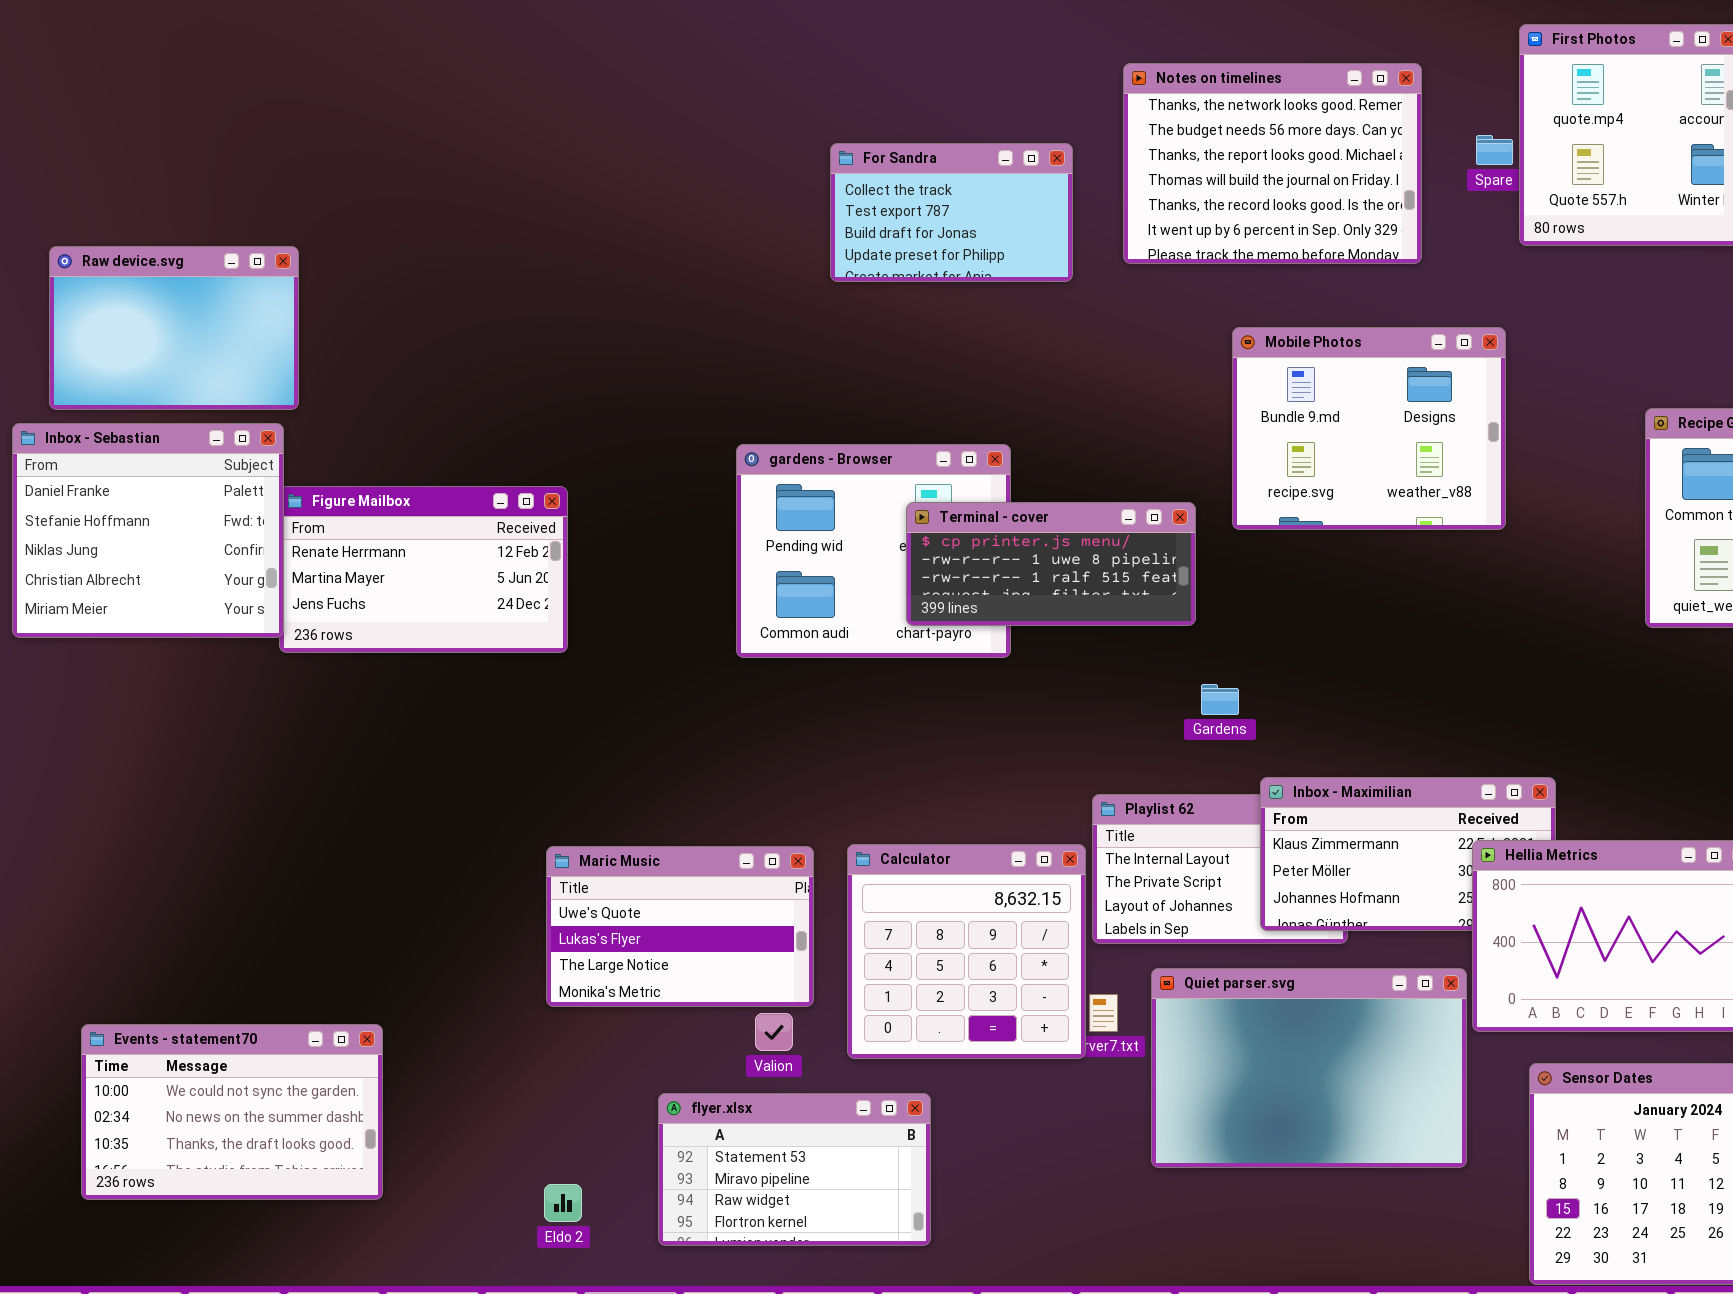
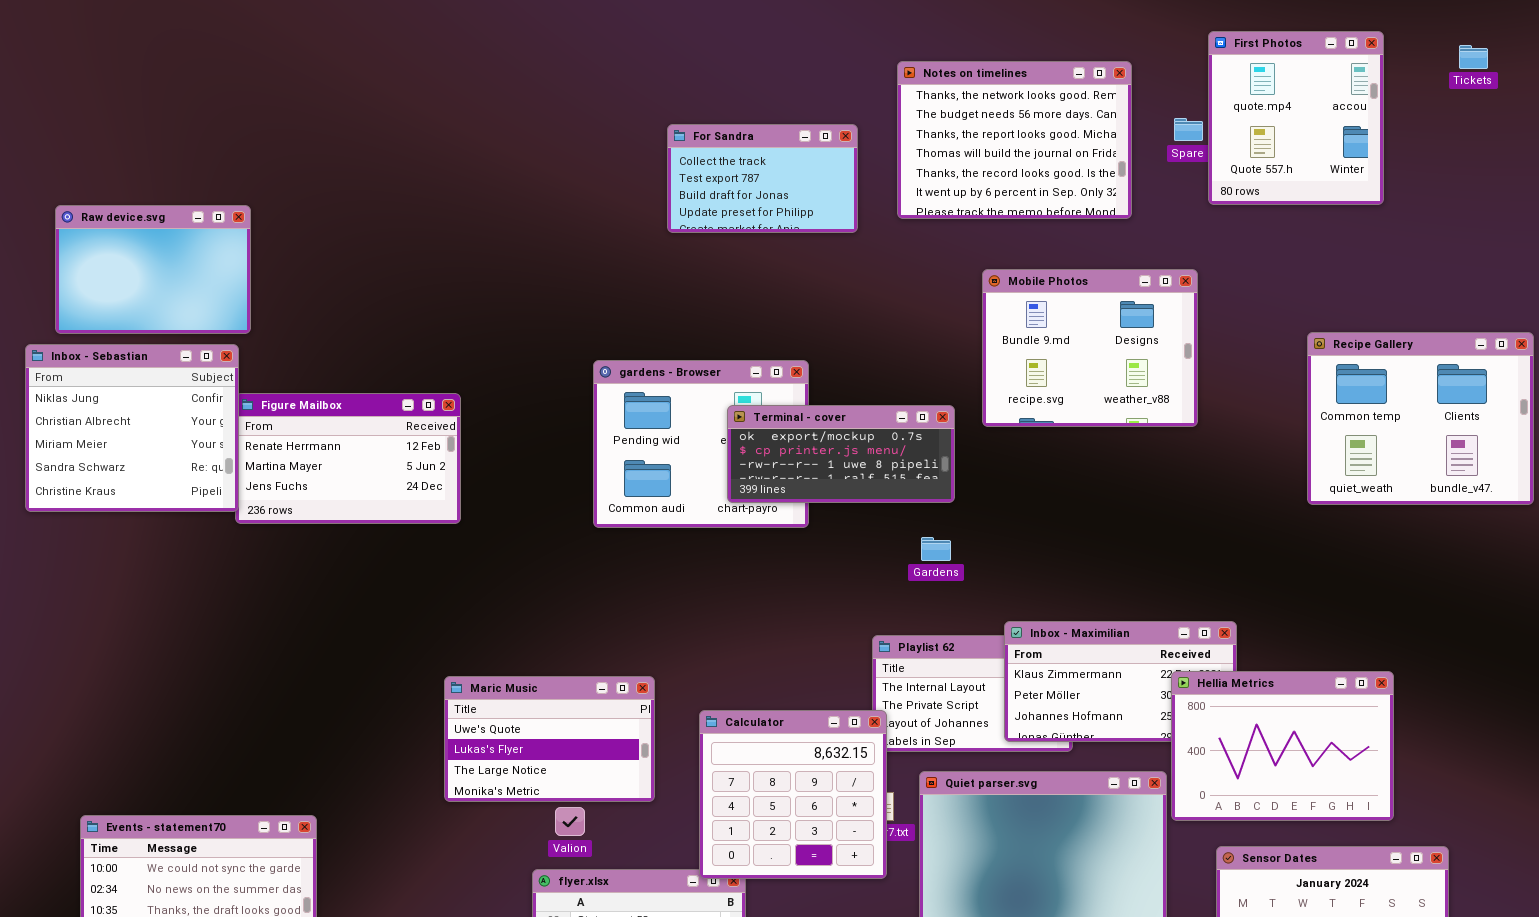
Inbox - Sebastian: [12,423,284,638] -> [25,344,239,512], scrolled down 2 rows
Terminal - cover: [906,502,1196,626] -> [727,405,955,503], scrolled up 1 row
Gardens: [1201,684,1239,715] -> [921,537,951,561], moved
Calculator: [847,844,1086,1059] -> [699,710,887,879], moved
Valion: [755,1013,793,1051] -> [555,807,585,836], moved

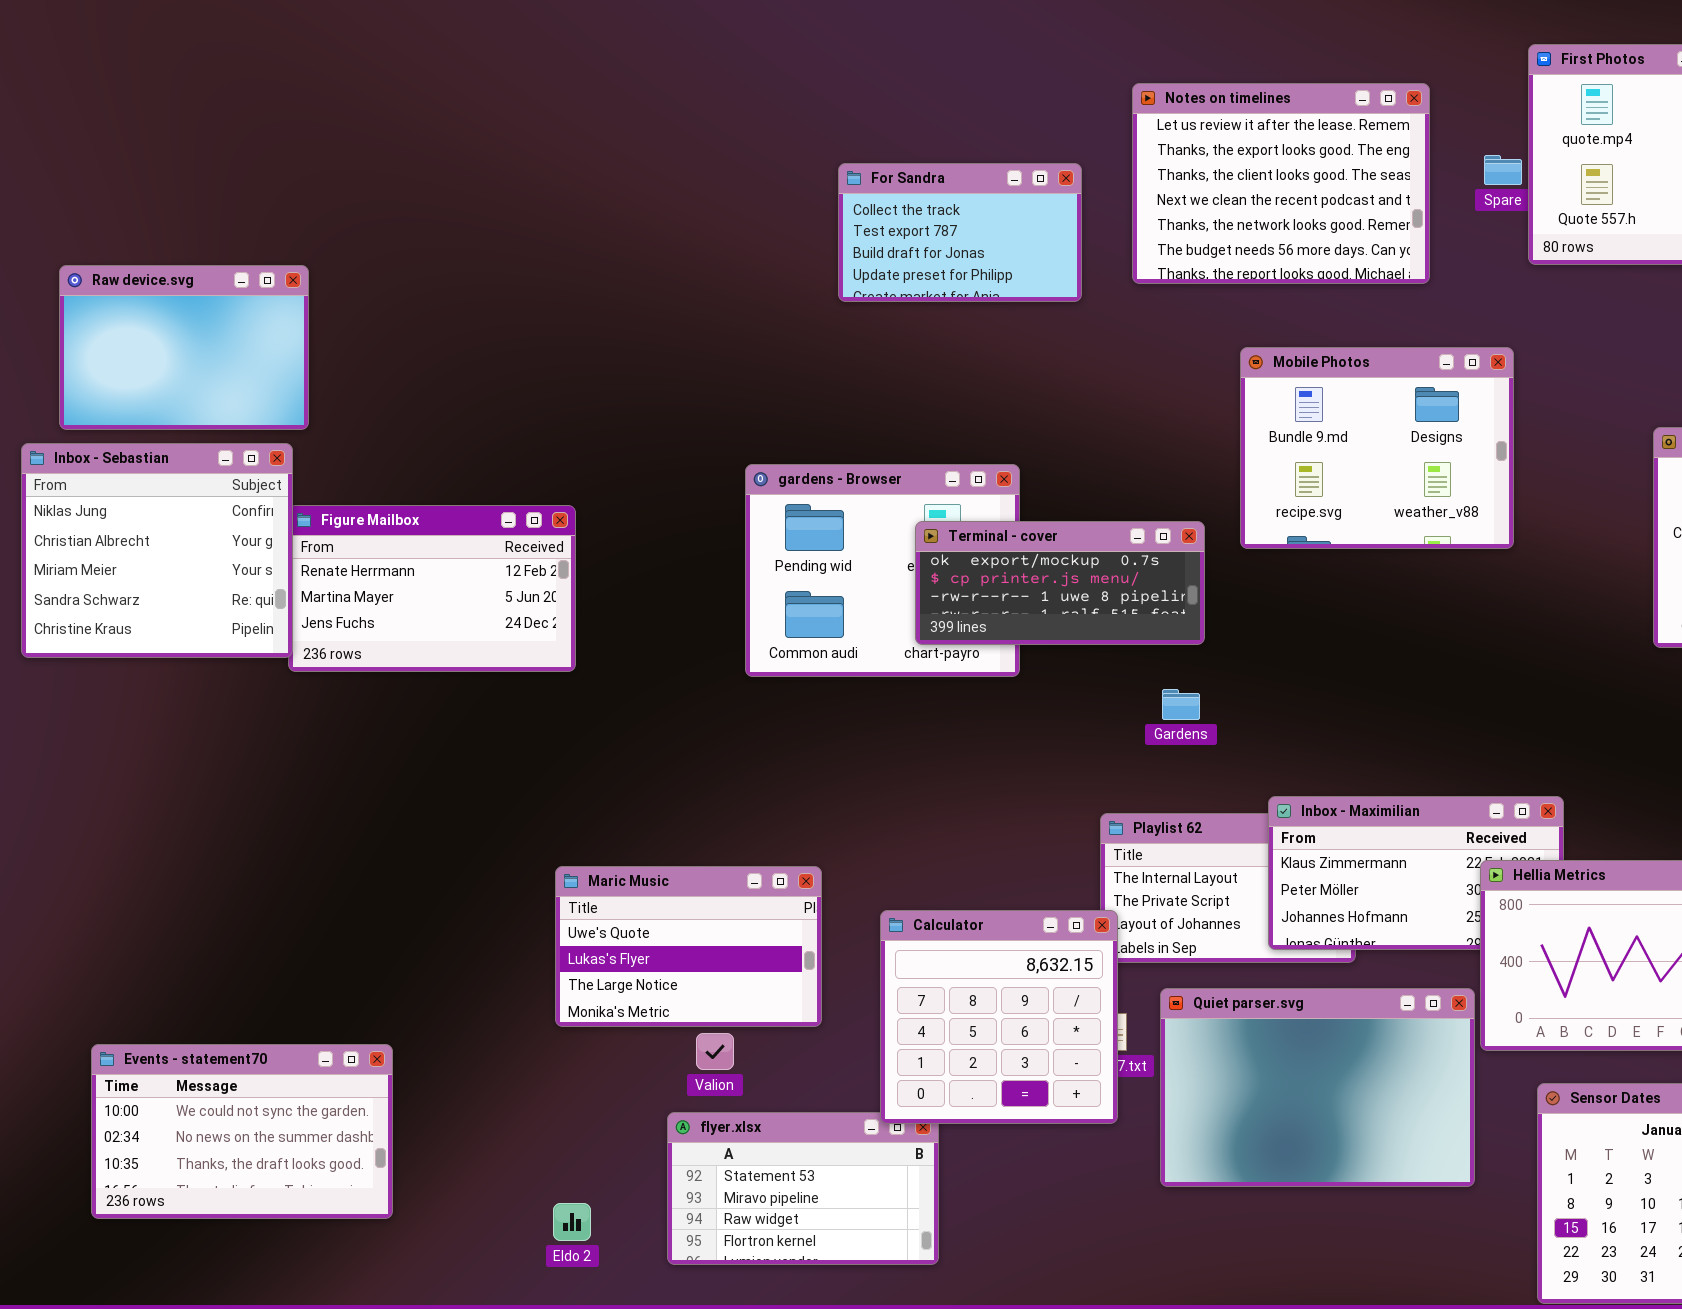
Notes on timelines: [897,61,1132,219] -> [1132,83,1430,284], scrolled up 4 rows

